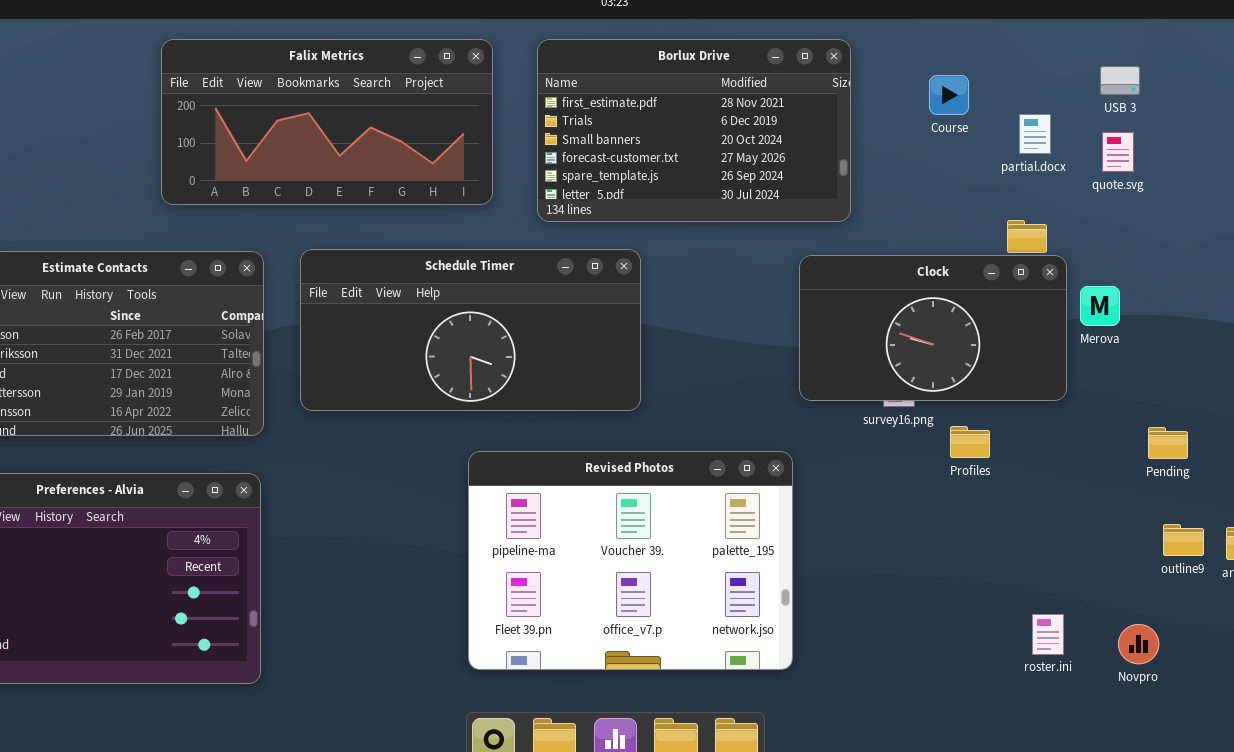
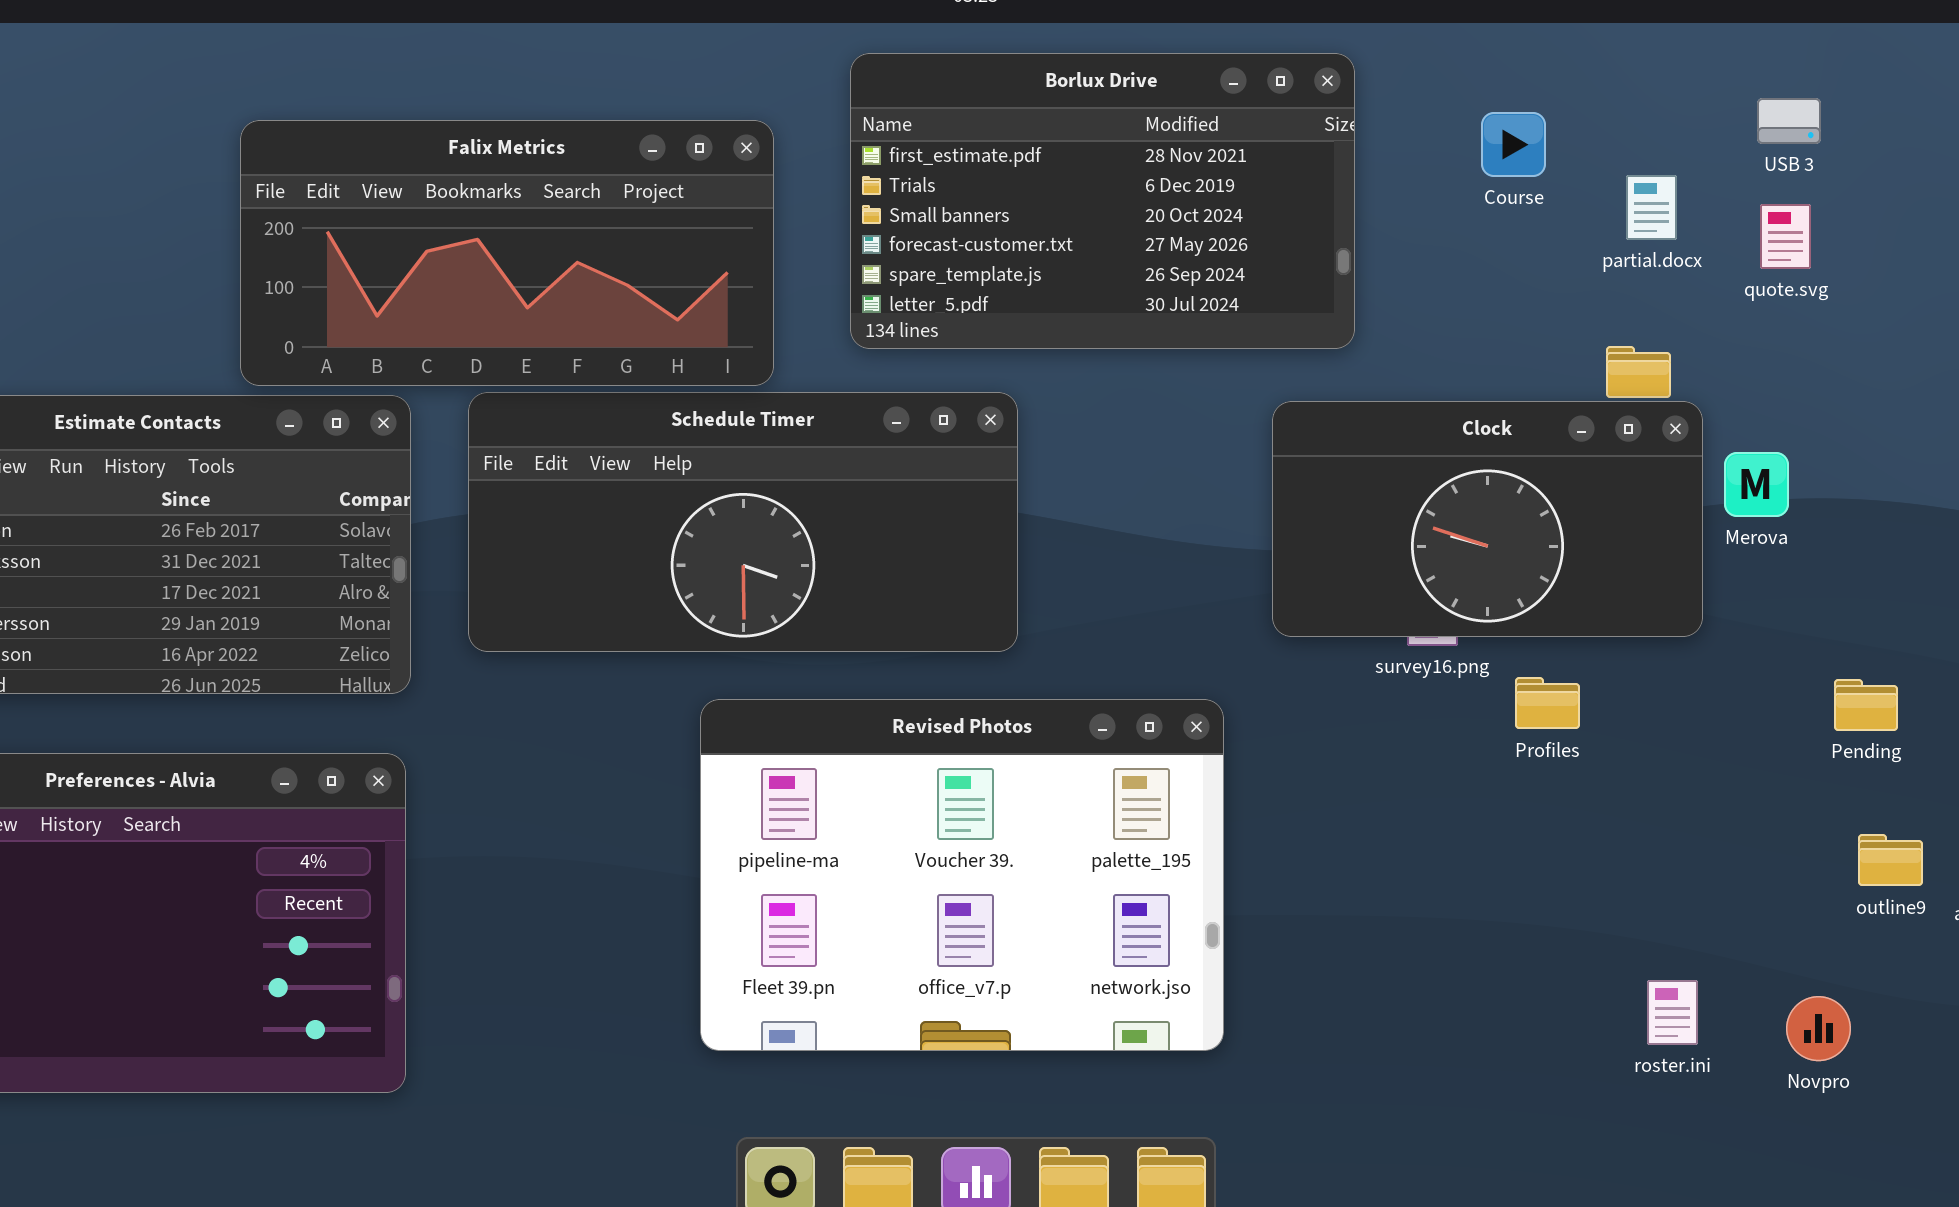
Falix Metrics: [161,39,493,205] -> [240,120,774,386], moved
Revised Photos: [468,451,793,670] -> [700,699,1224,1051], moved

